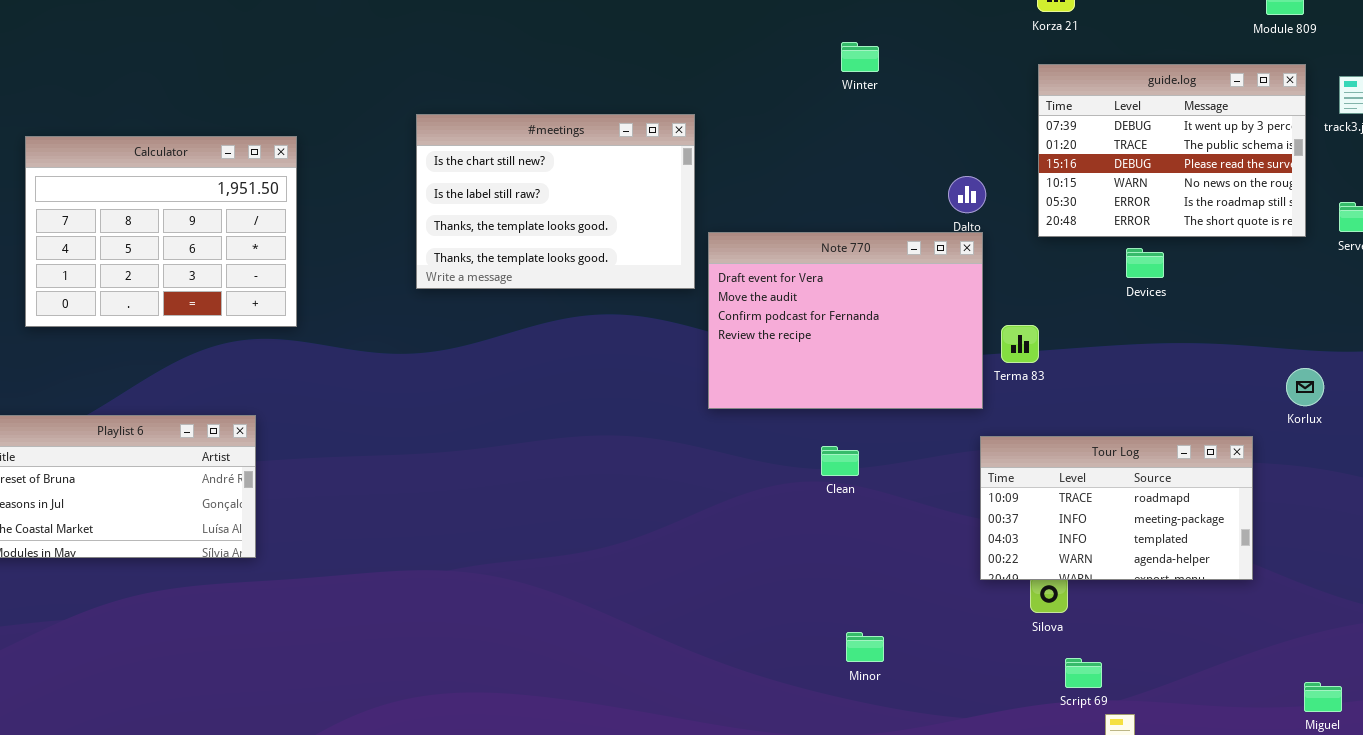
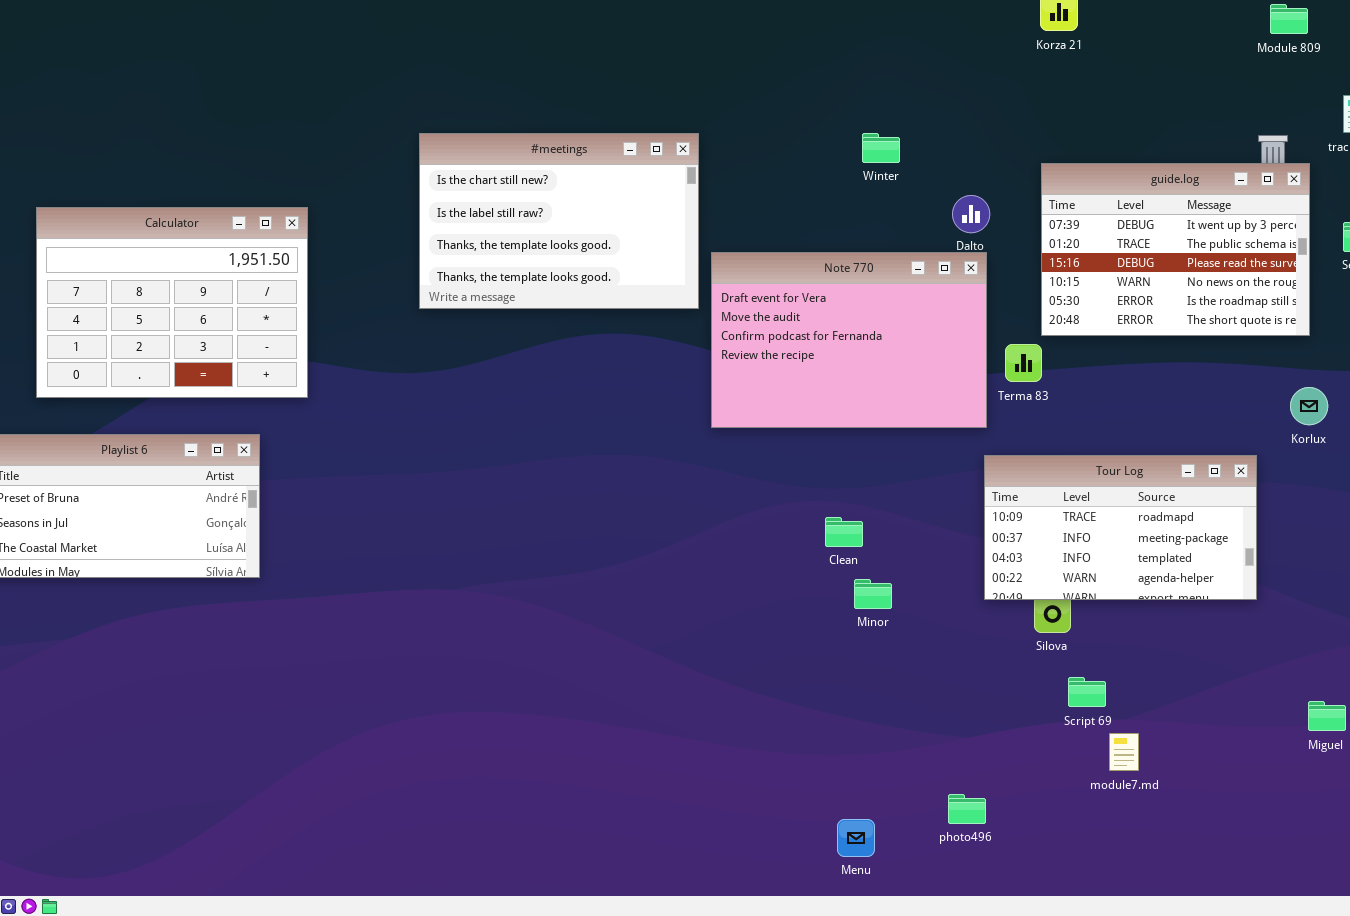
Winter: [841,42,879,72] -> [862,133,900,163], moved
guide.log: [1038,64,1306,237] -> [1041,163,1310,336], moved
Calculator: [25,136,297,327] -> [36,207,308,398], moved
Clean: [821,446,859,476] -> [825,517,863,547], moved
Minor: [846,632,884,662] -> [854,579,892,609], moved

